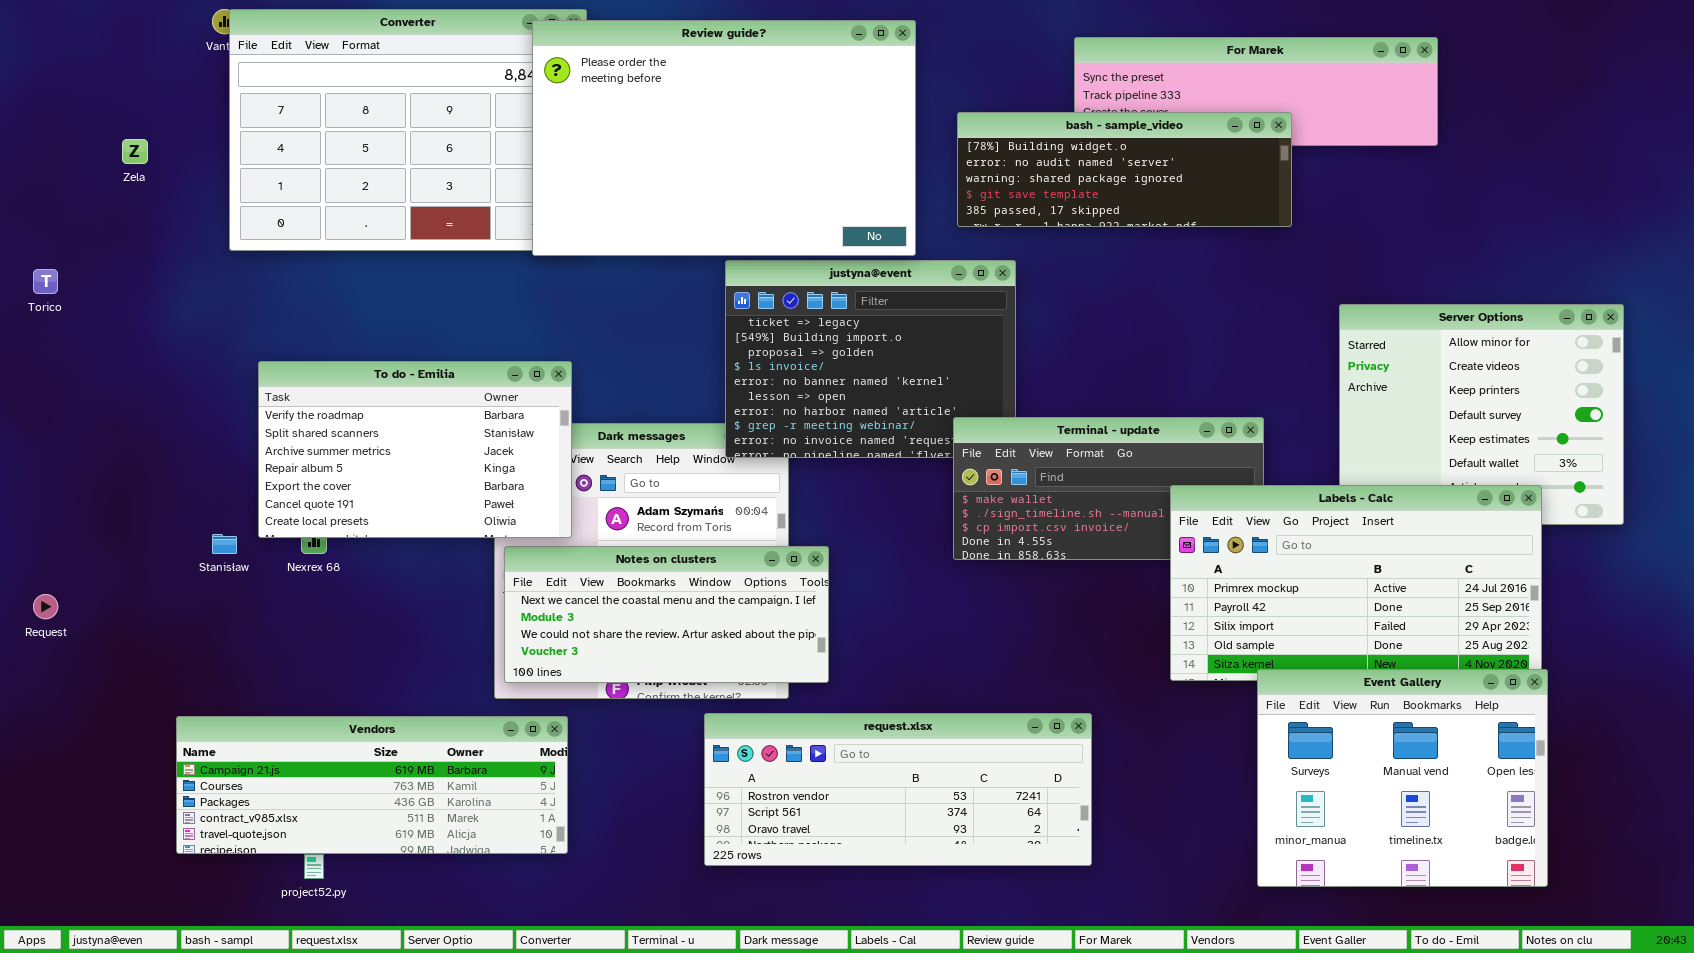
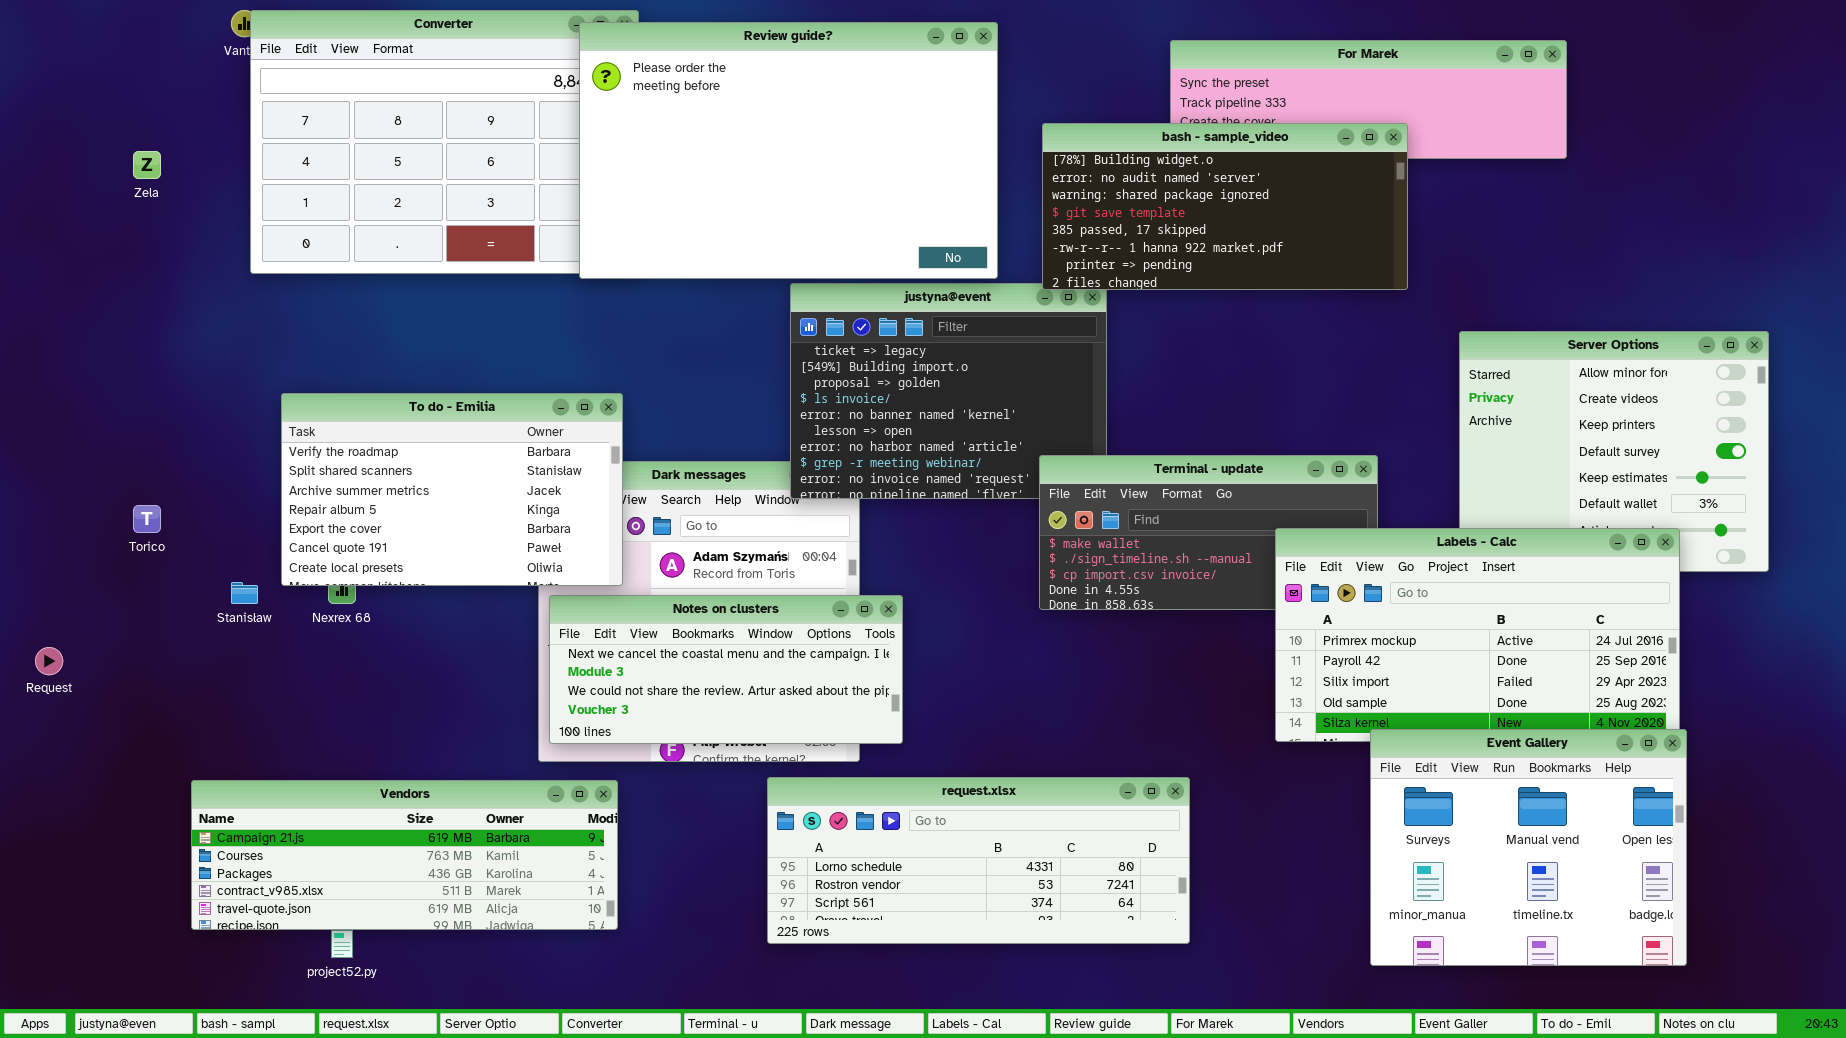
bash - sample_video: [957,112,1292,227] -> [1042,123,1408,290], resized
Torico: [33,269,58,294] -> [133,505,161,533], moved
request.xlsx: [704,713,1092,866] -> [767,777,1190,944], scrolled up 1 row

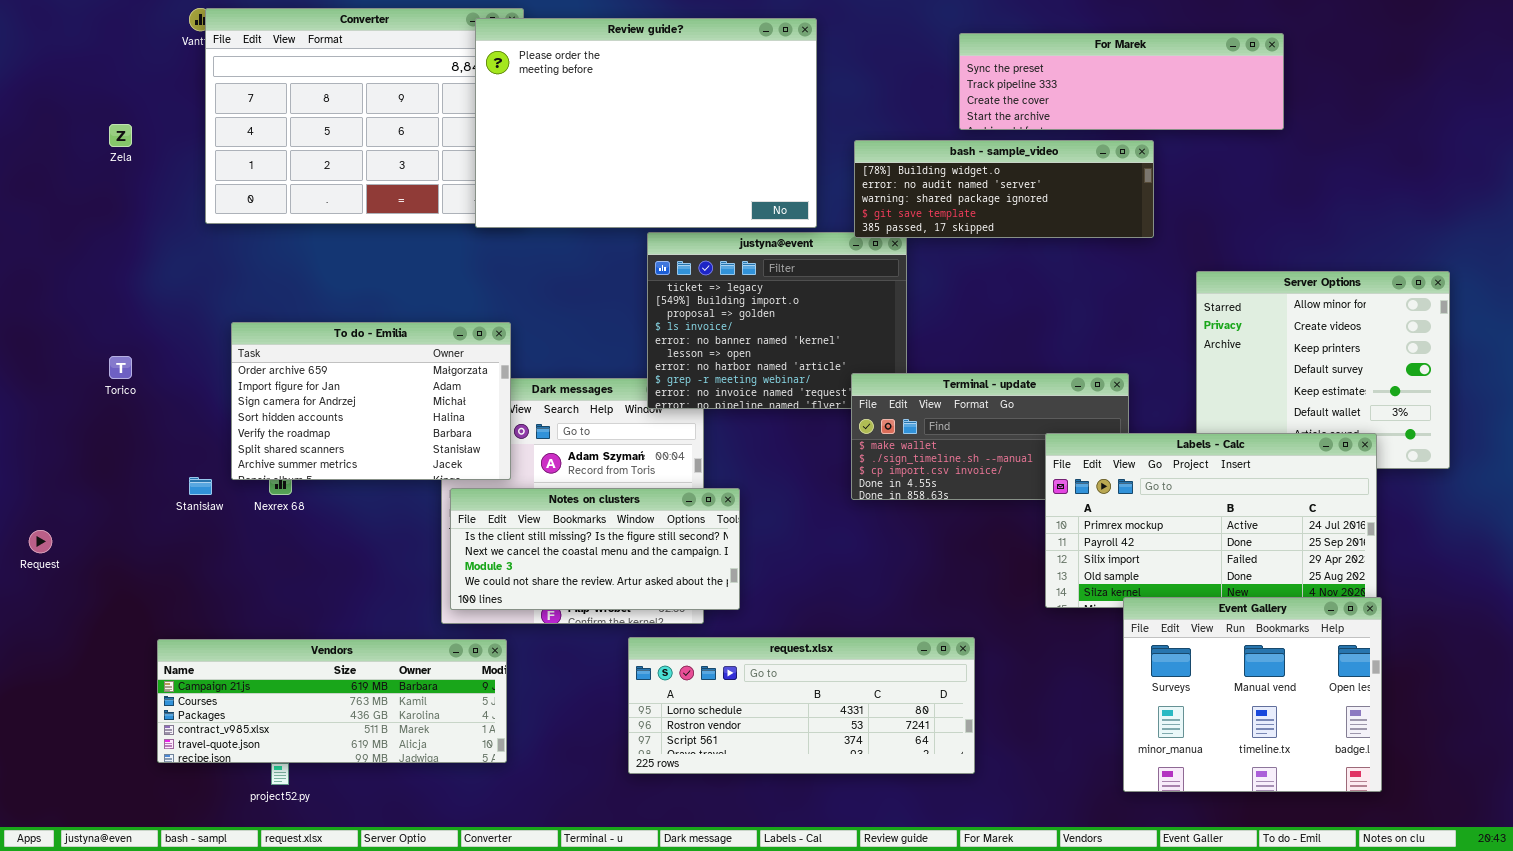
bash - sample_video: [1042,123,1408,290] -> [854,140,1154,238], resized
To do - Emilia: [281,393,623,586] -> [231,322,511,480], scrolled up 4 rows
Torico: [133,505,161,533] -> [109,356,132,379], moved
Notes on clusters: [549,595,903,744] -> [450,488,740,610], scrolled up 1 row

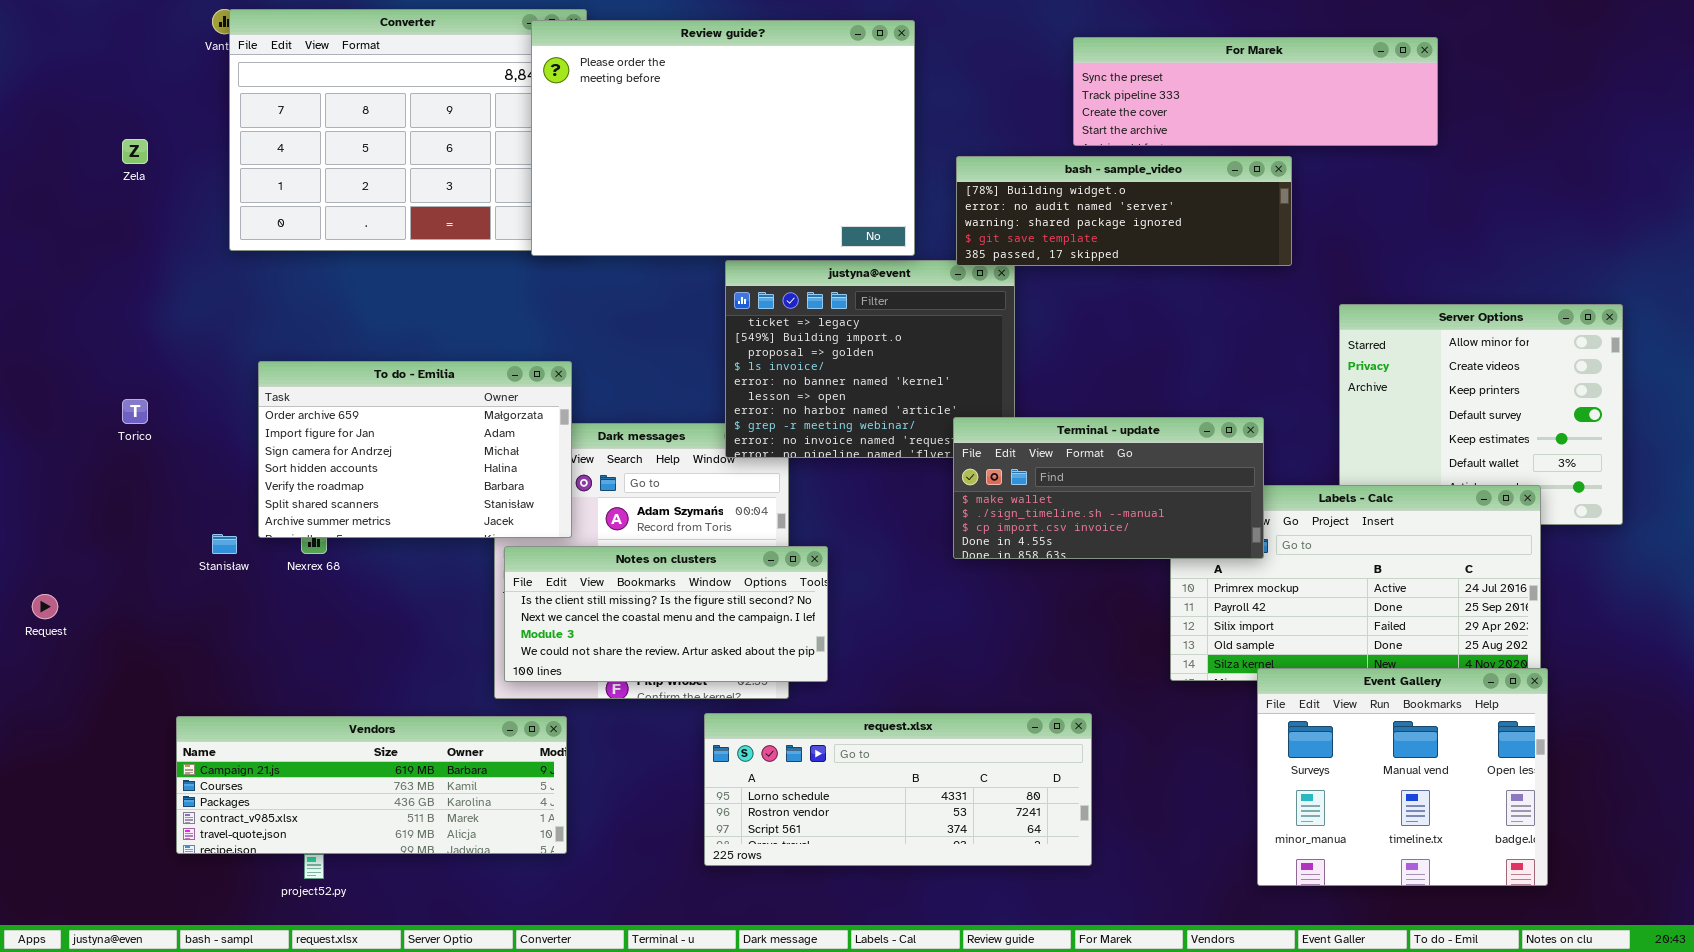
Terminal - update: [851,373,1129,500] -> [953,417,1264,559], raised

